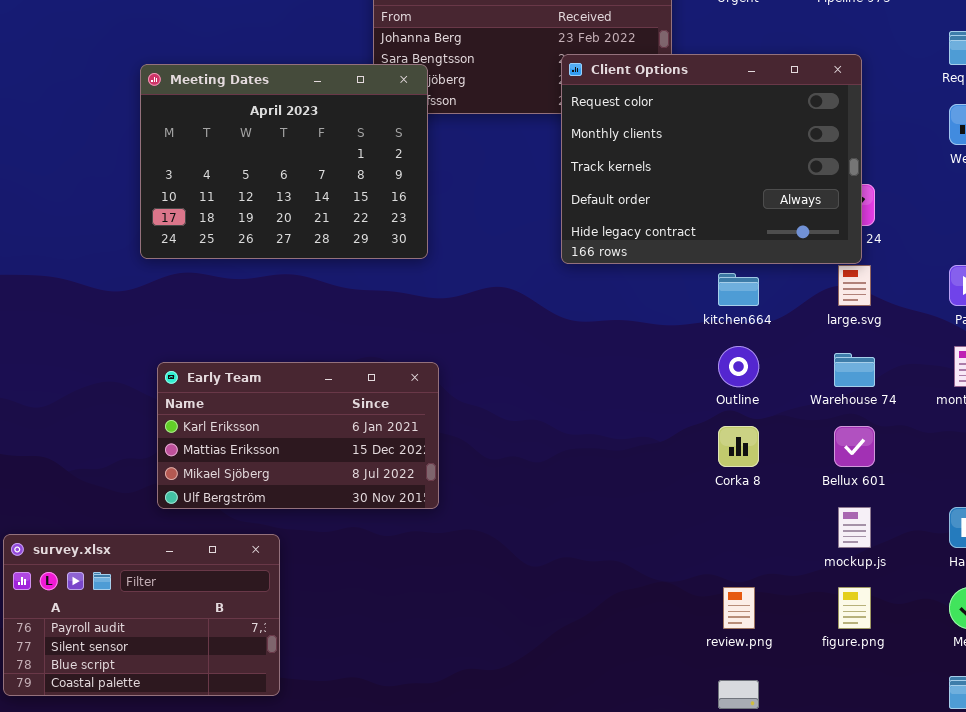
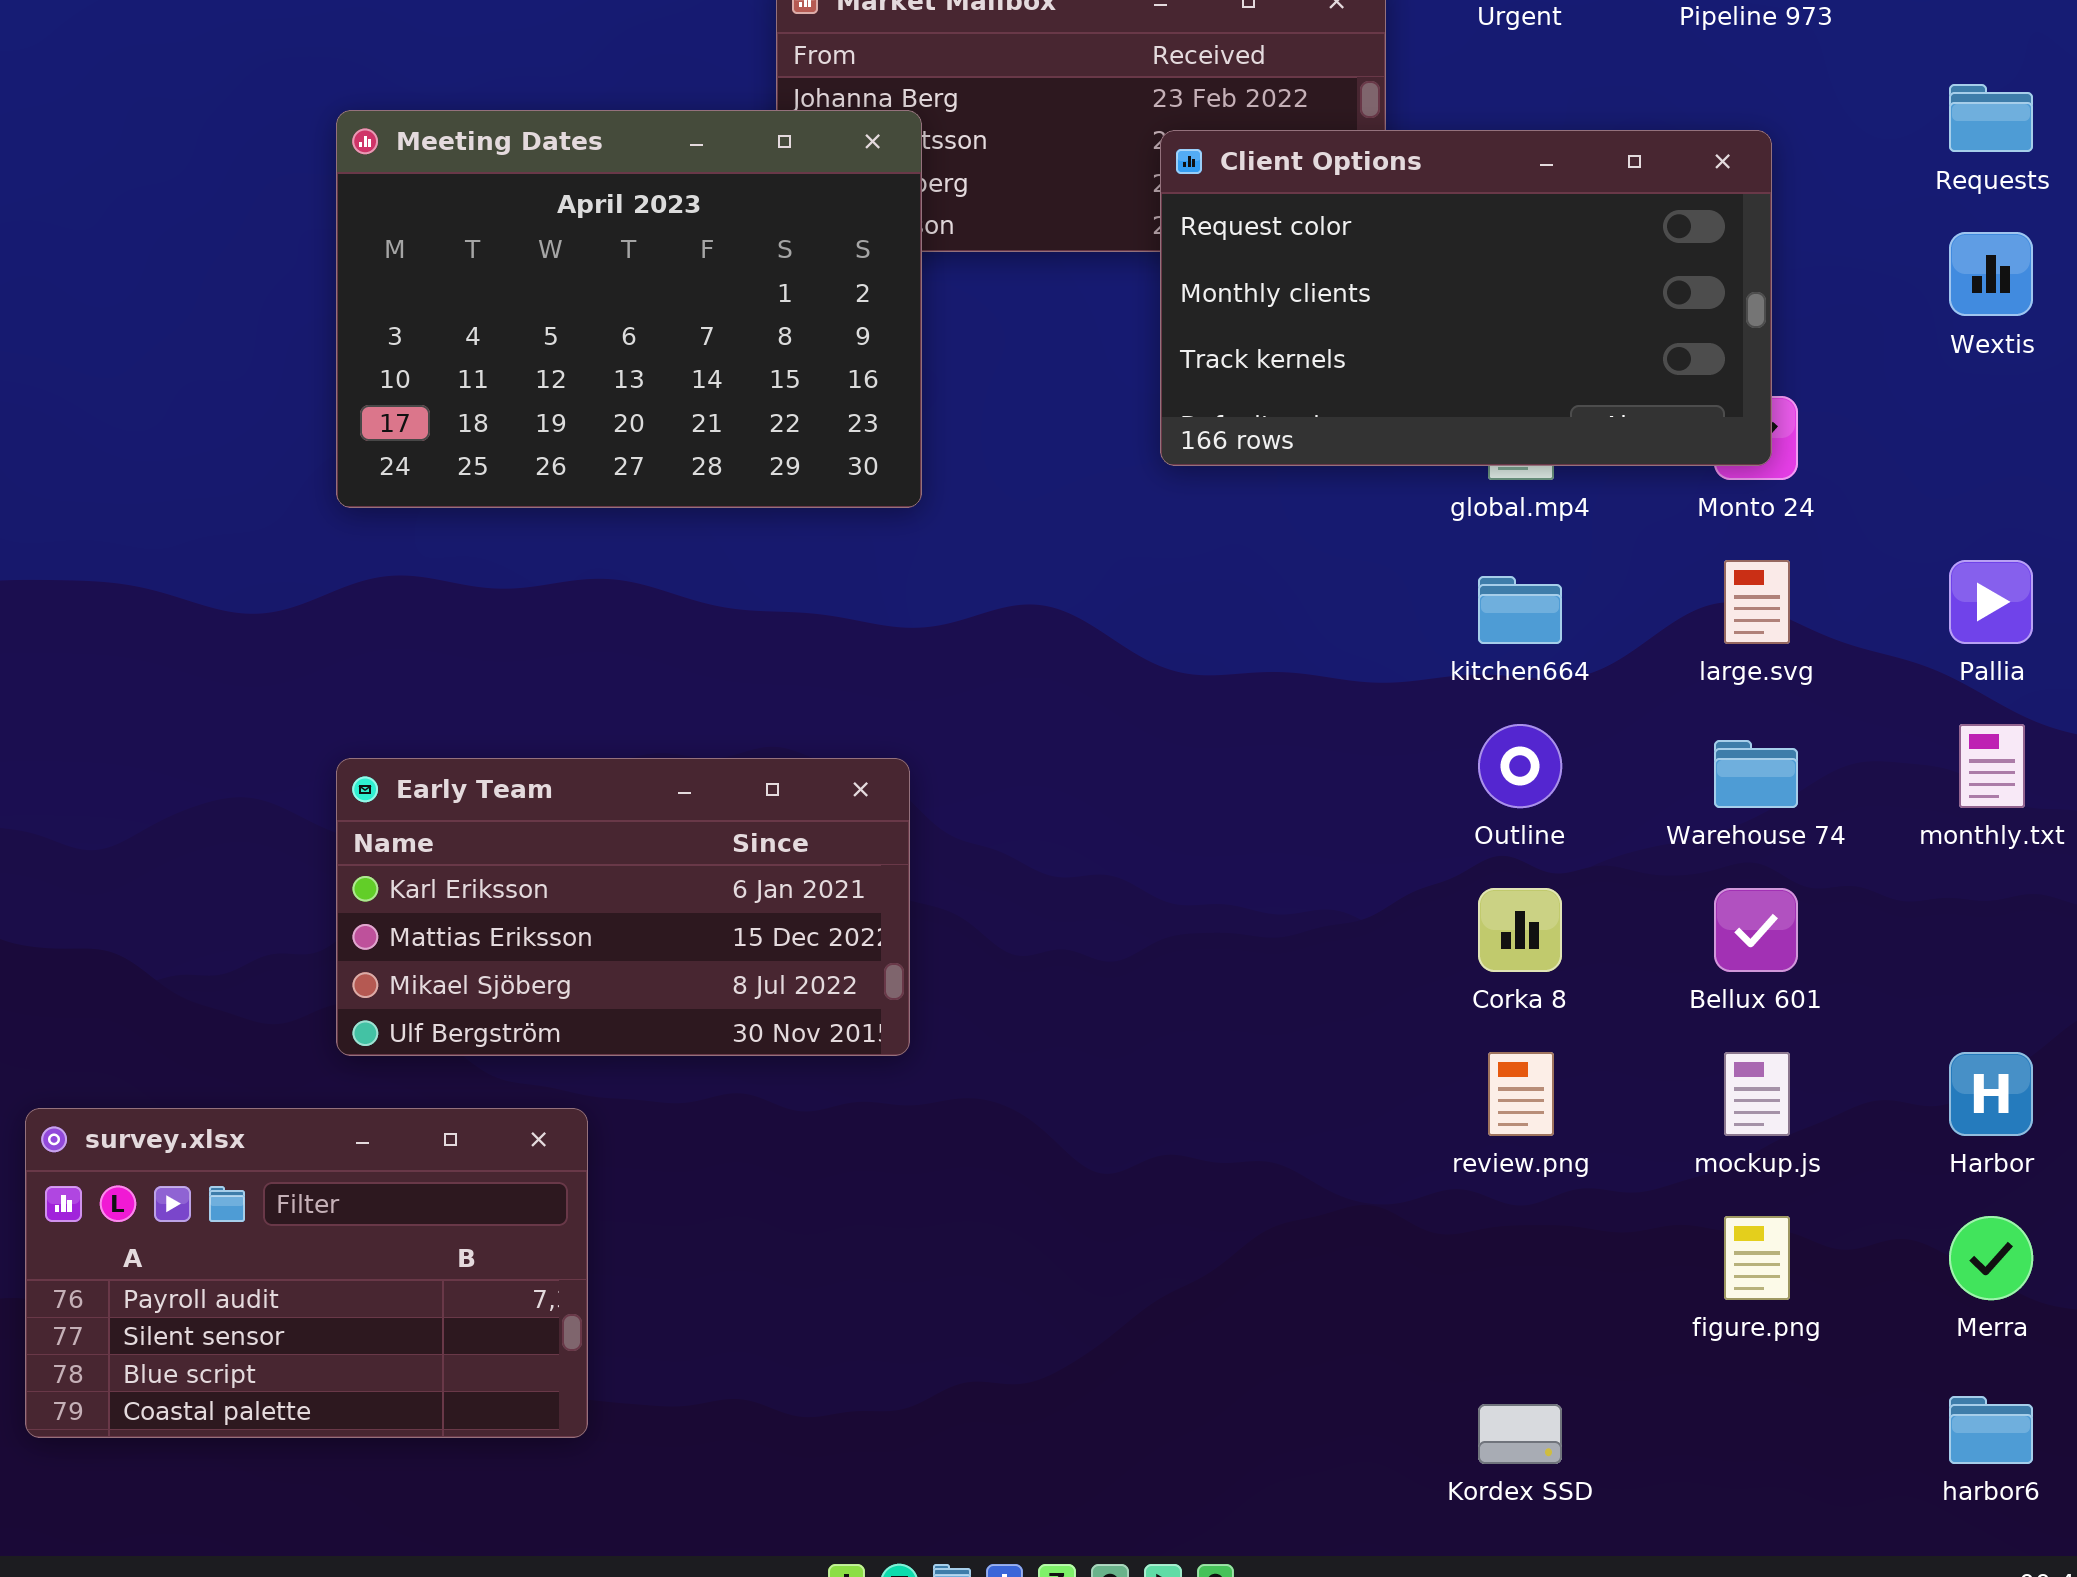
Client Options: [561,54,862,264] -> [1160,130,1772,466], resized
Meeting Dates: [140,64,428,259] -> [336,110,922,508], moved
review.png: [723,587,755,629] -> [1488,1052,1554,1136], moved

